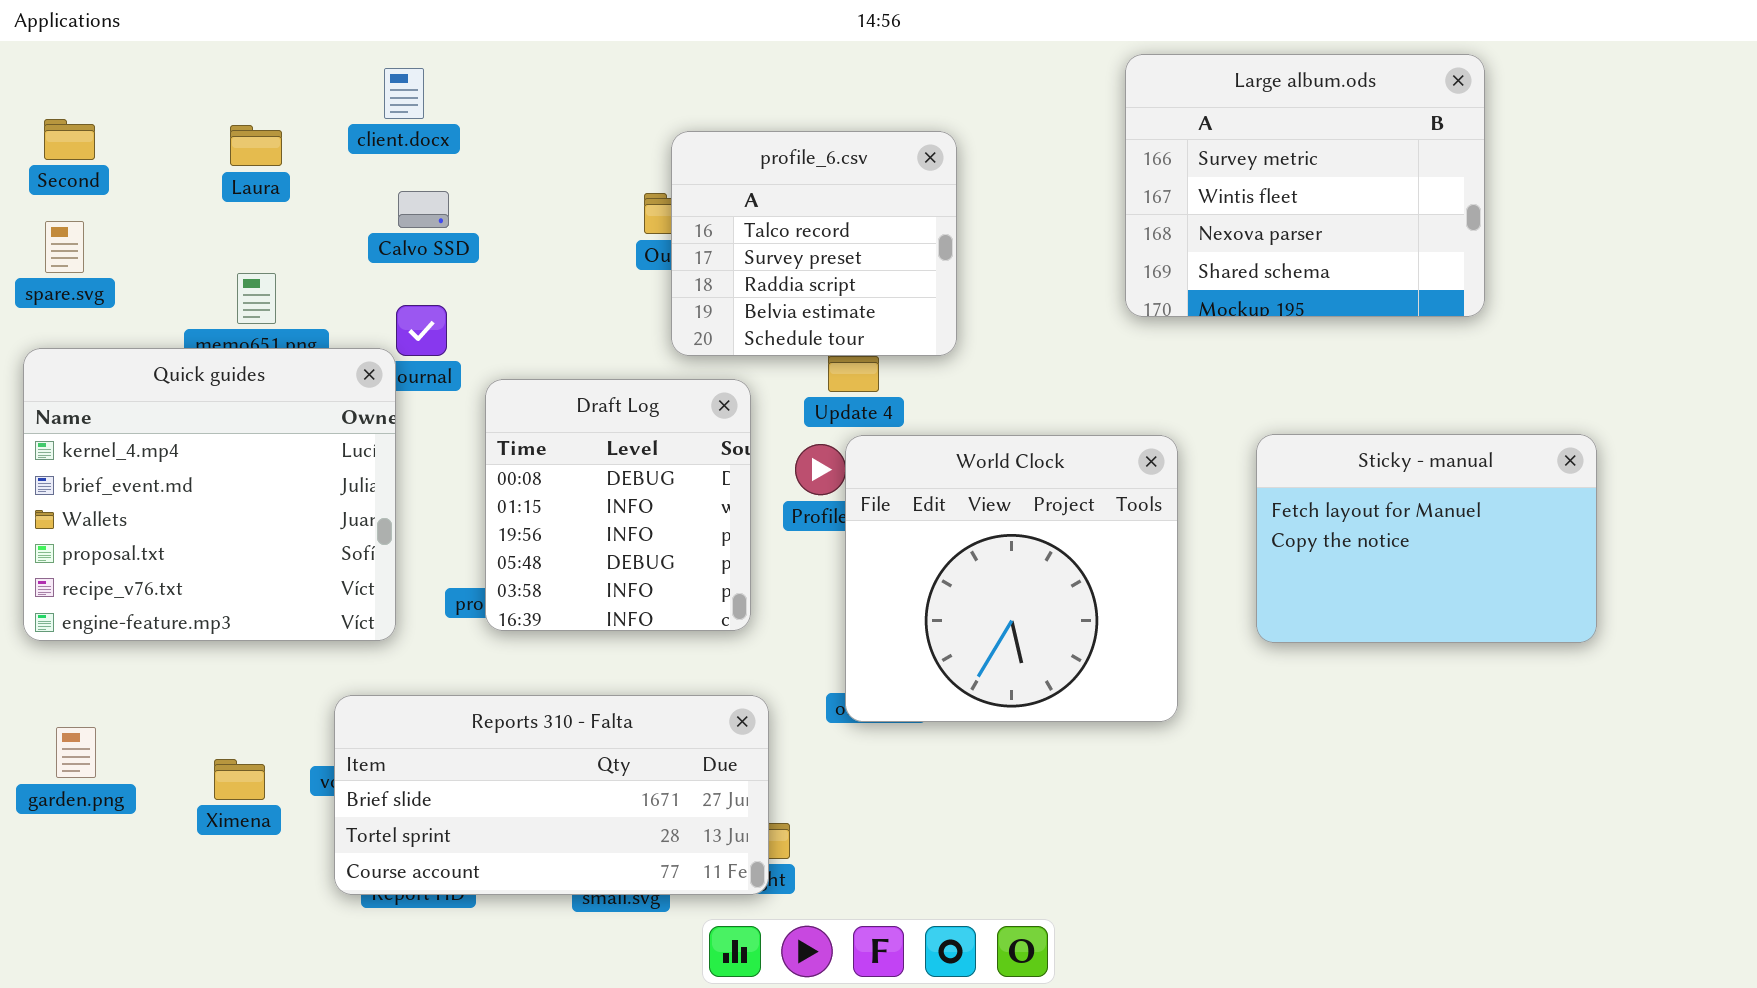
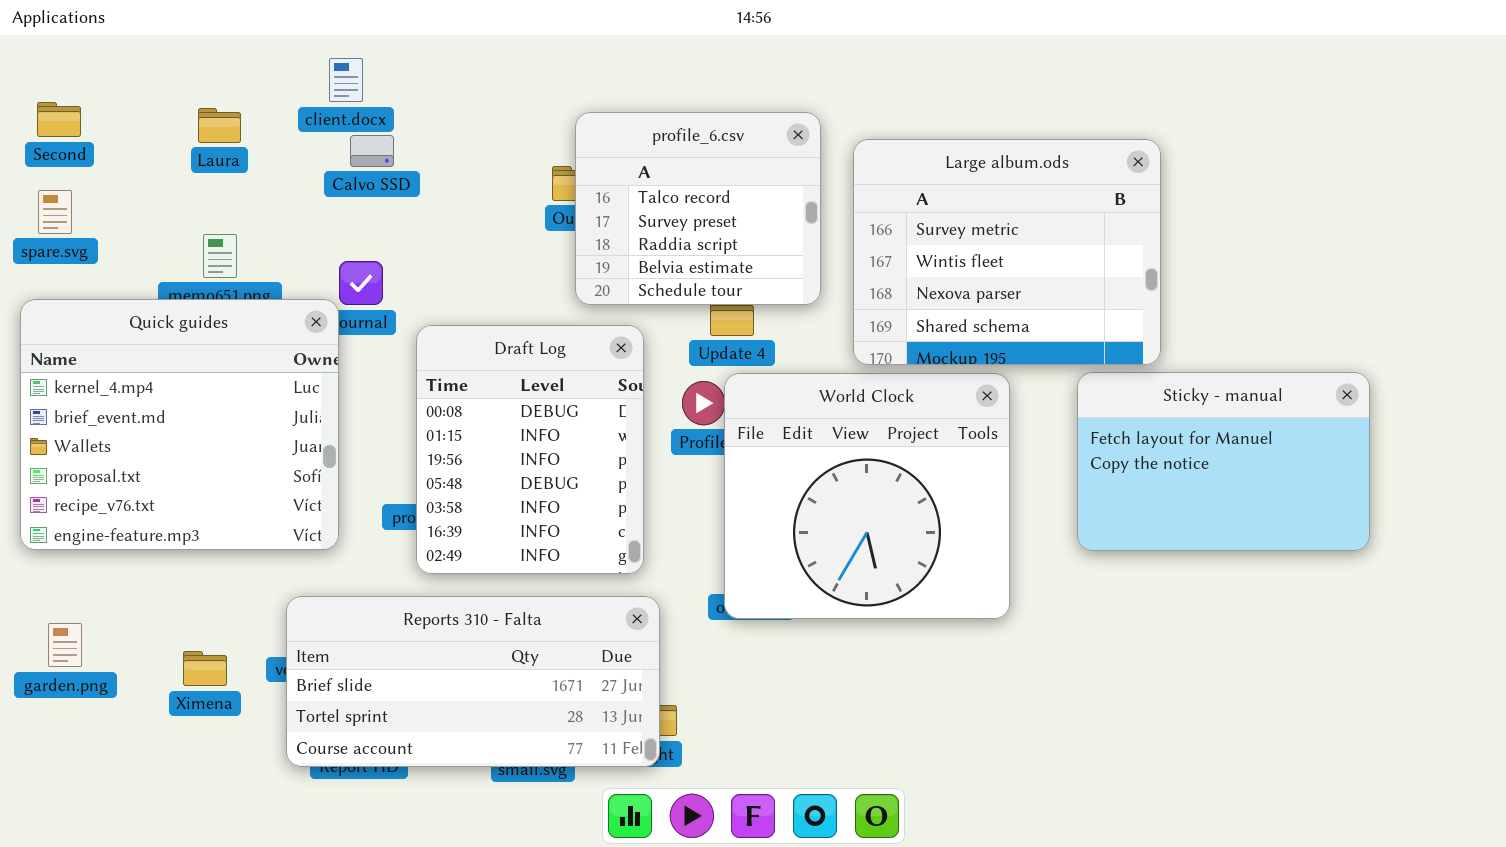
Large album.ods: [1125,54,1485,317] -> [853,139,1161,365], moved
Calvo SSD: [398,191,449,228] -> [350,135,394,167], moved
Draft Log: [485,379,751,631] -> [416,325,644,574], resized

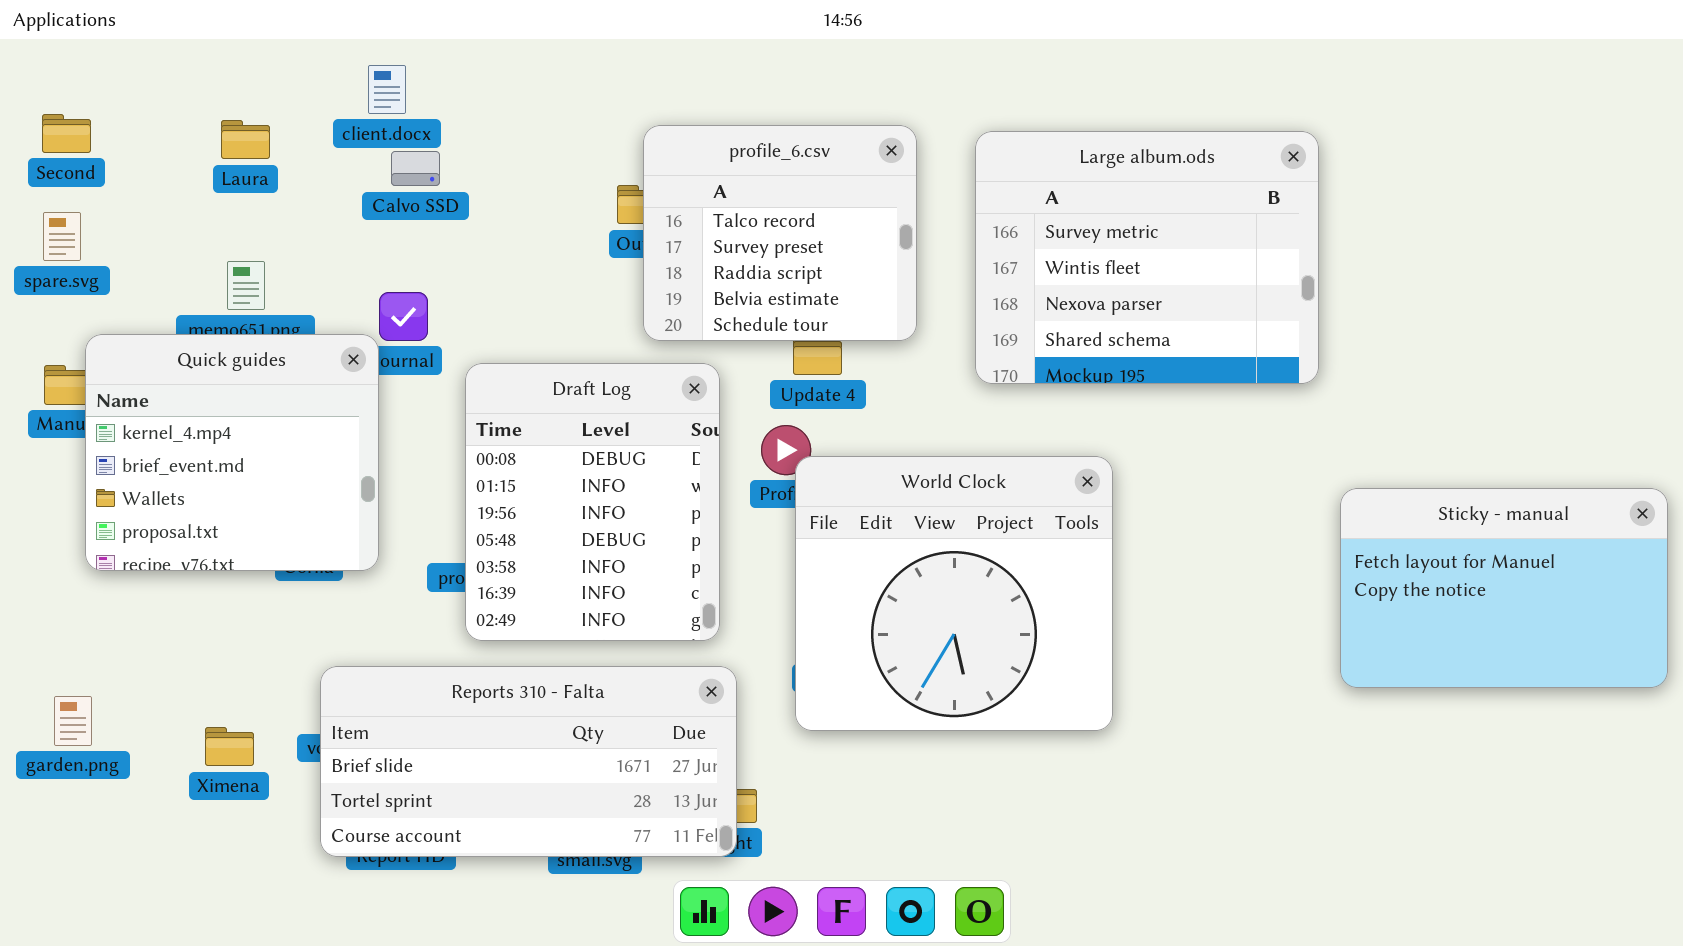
Large album.ods: [853,139,1161,365] -> [975,131,1319,384], moved
Quick guides: [20,299,339,550] -> [85,334,379,571], resized
Sticky - manual: [1077,372,1370,551] -> [1340,488,1668,688], moved
World Clock: [724,373,1010,619] -> [795,456,1113,731], moved

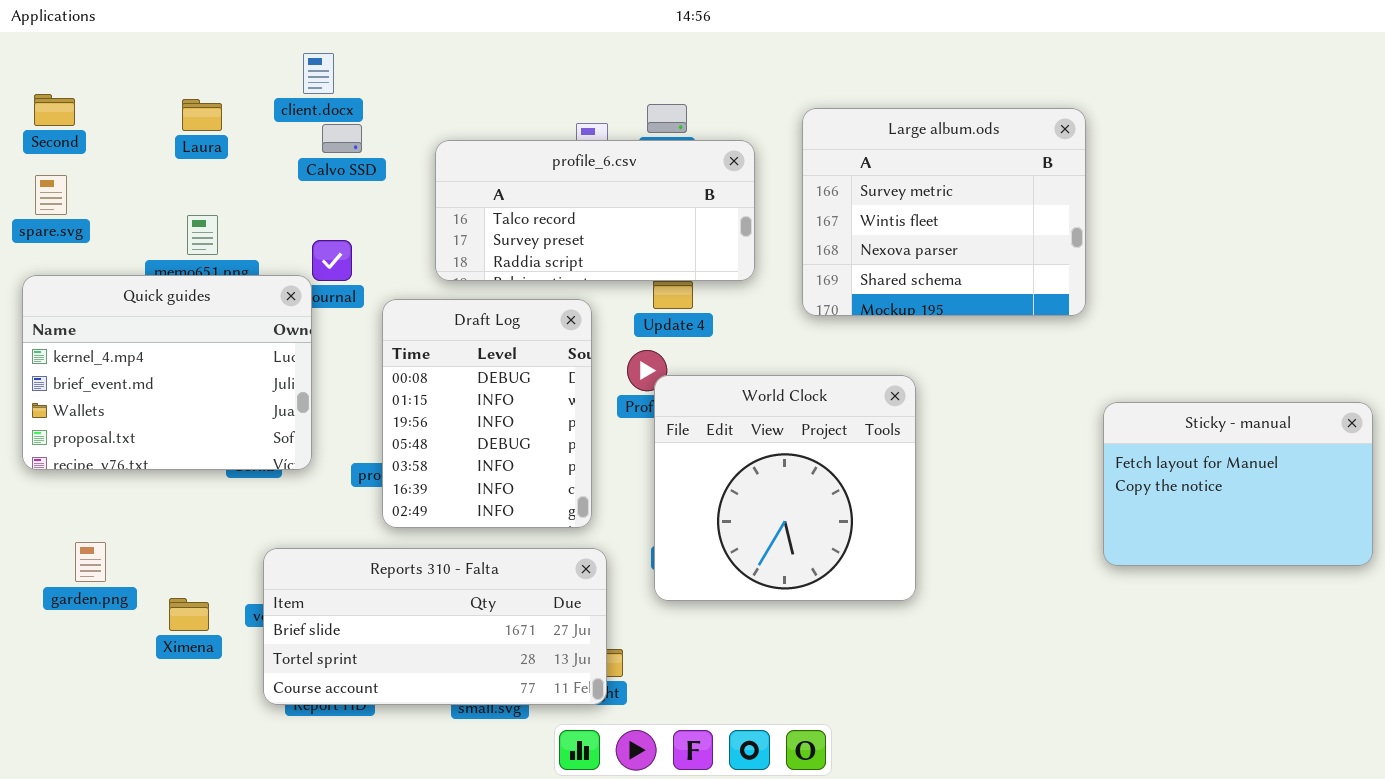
profile_6.csv: [643,125,917,341] -> [435,140,755,281], resized
Quick guides: [85,334,379,571] -> [22,275,312,470], resized
garden.png: [54,696,92,746] -> [75,542,106,582], moved

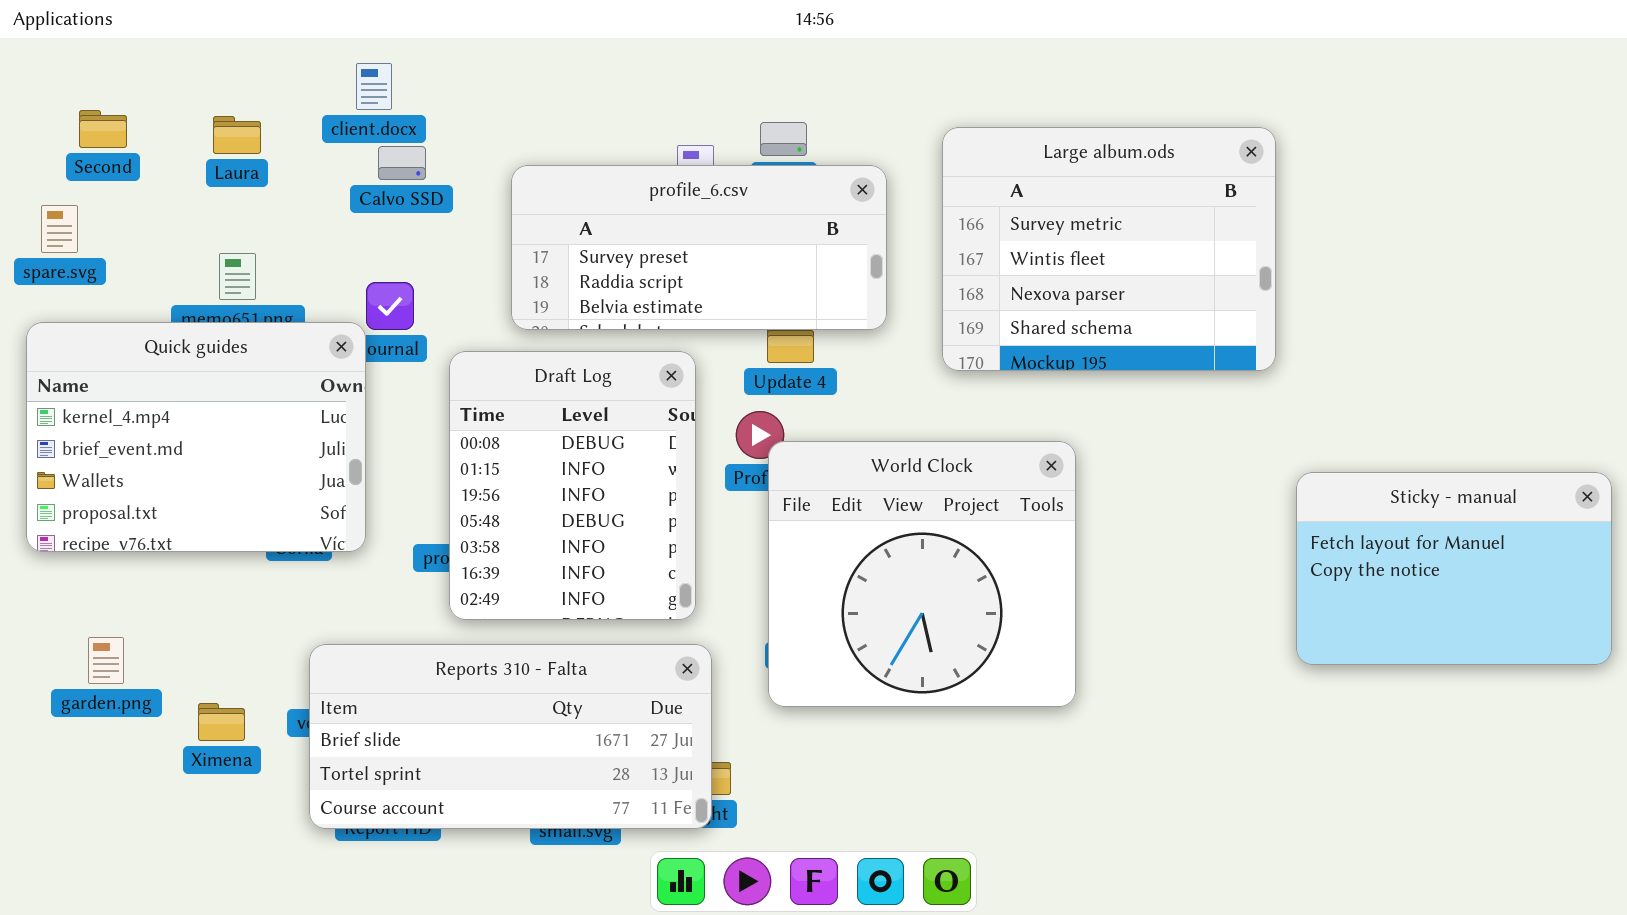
Second: [34,94,75,126] -> [79,110,127,148], moved
profile_6.csv: [435,140,755,281] -> [511,165,887,330], scrolled down 1 row

